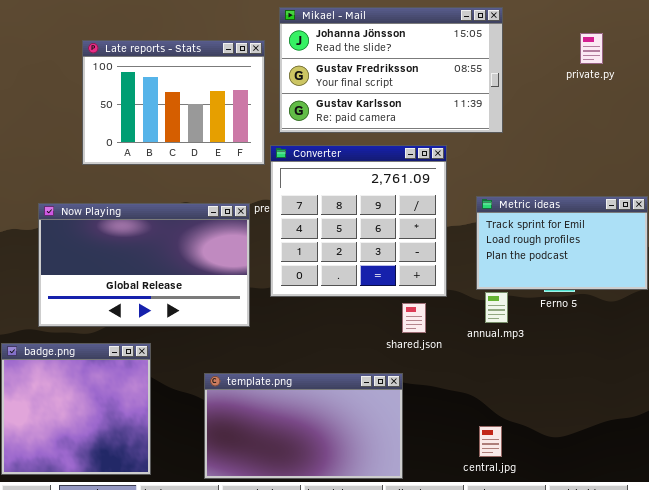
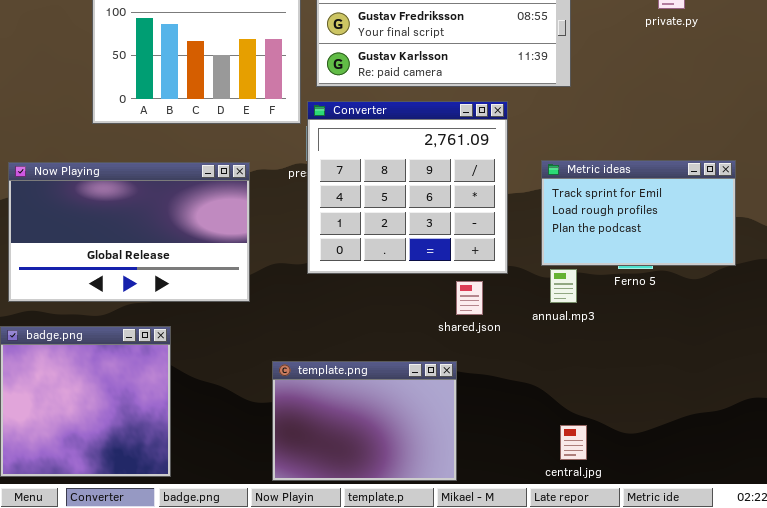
Now Playing: [38,203,250,327] -> [8,162,250,302], moved
template.png: [204,373,403,479] -> [272,361,457,481], resized
central.jpg: [479,426,502,457] -> [560,425,587,460], moved

